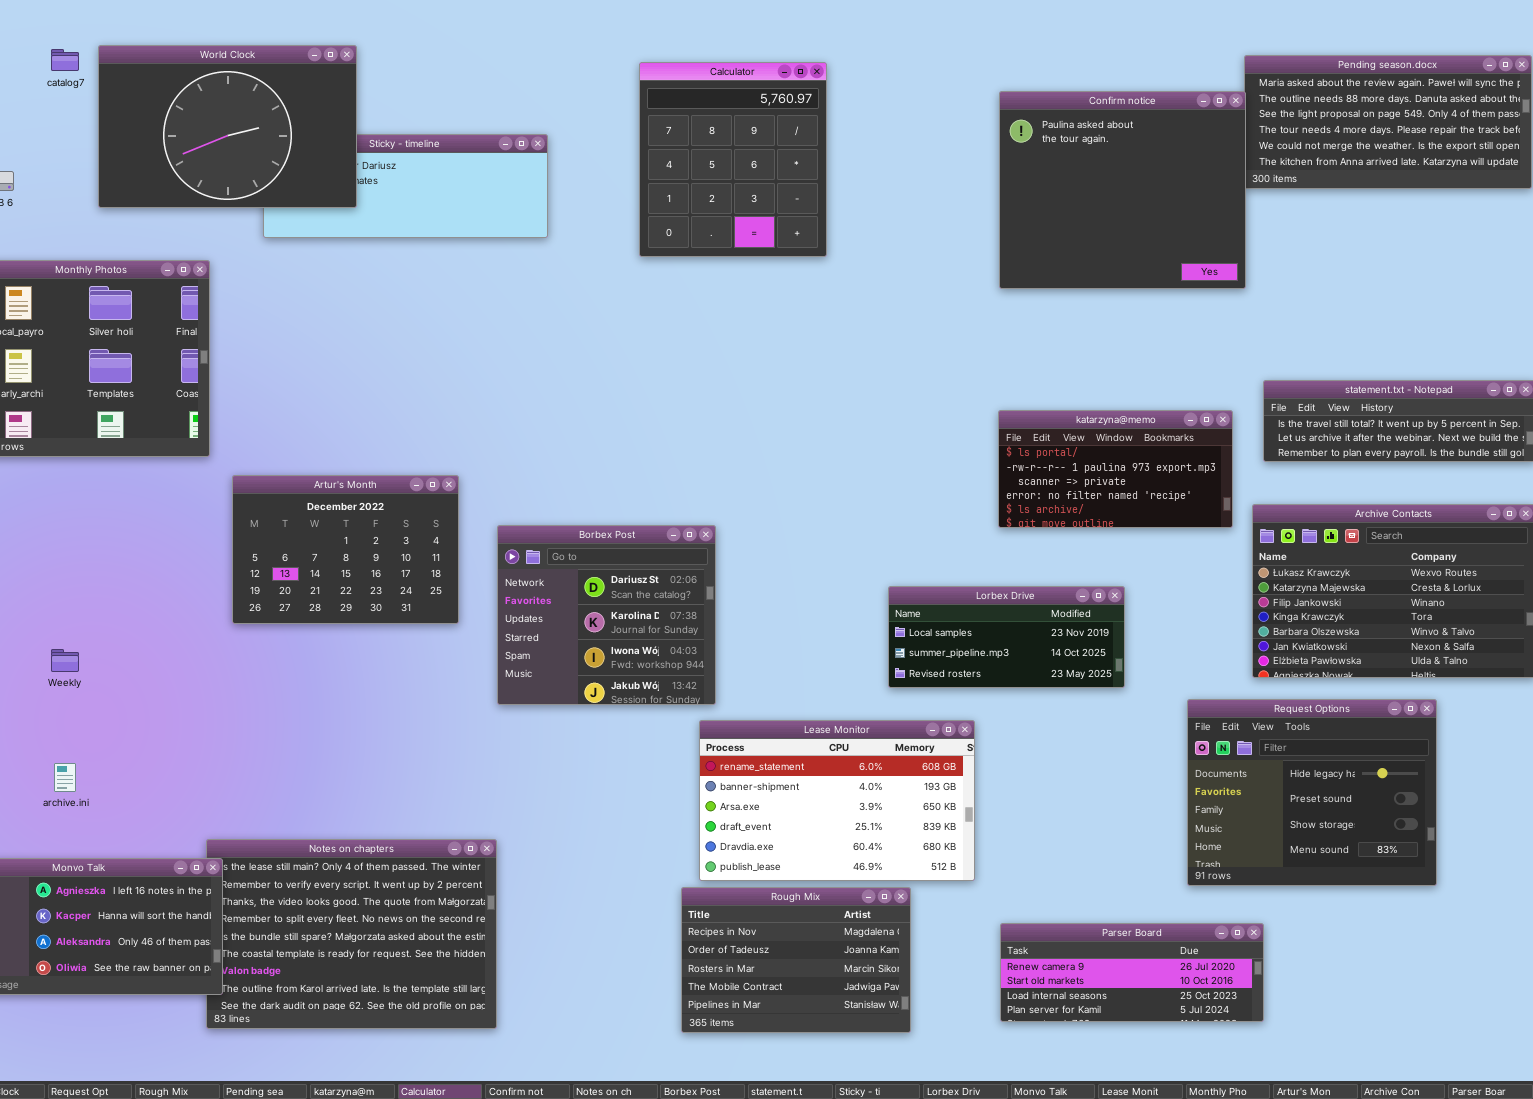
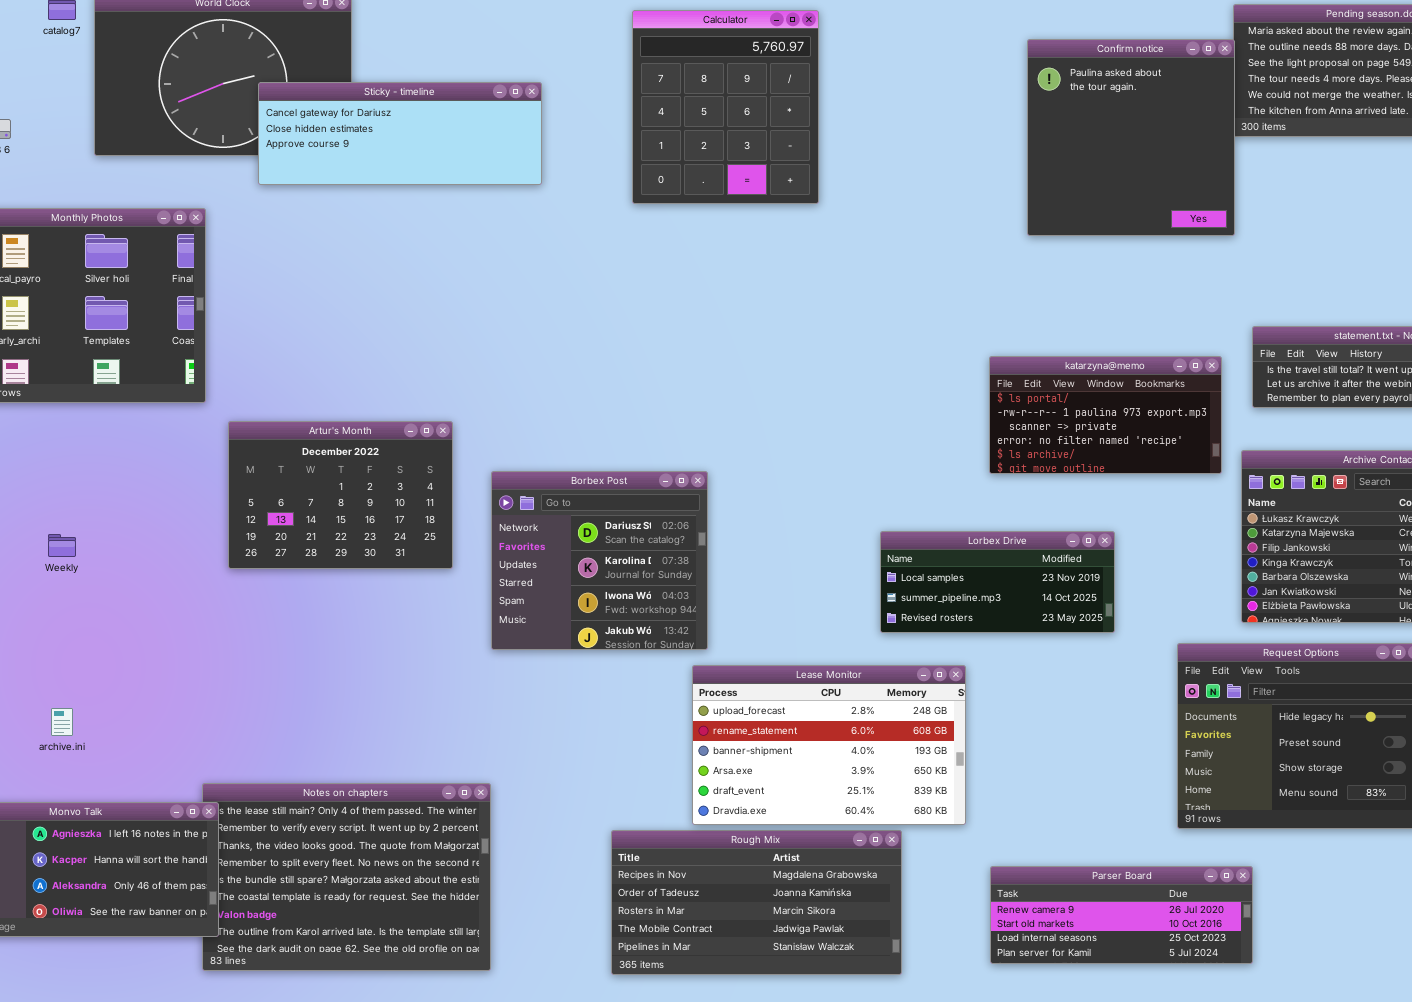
Confirm notice: [999,91,1246,289] -> [1027,39,1235,236], resized
Sticky - timeline: [263,134,548,238] -> [258,82,542,185], raised
Weekly: [51,649,79,672] -> [48,534,76,557], moved
Lease Monitor: [699,720,975,881] -> [692,665,966,825], scrolled up 1 row
Rough Mix: [681,887,911,1033] -> [611,830,902,975], resized

